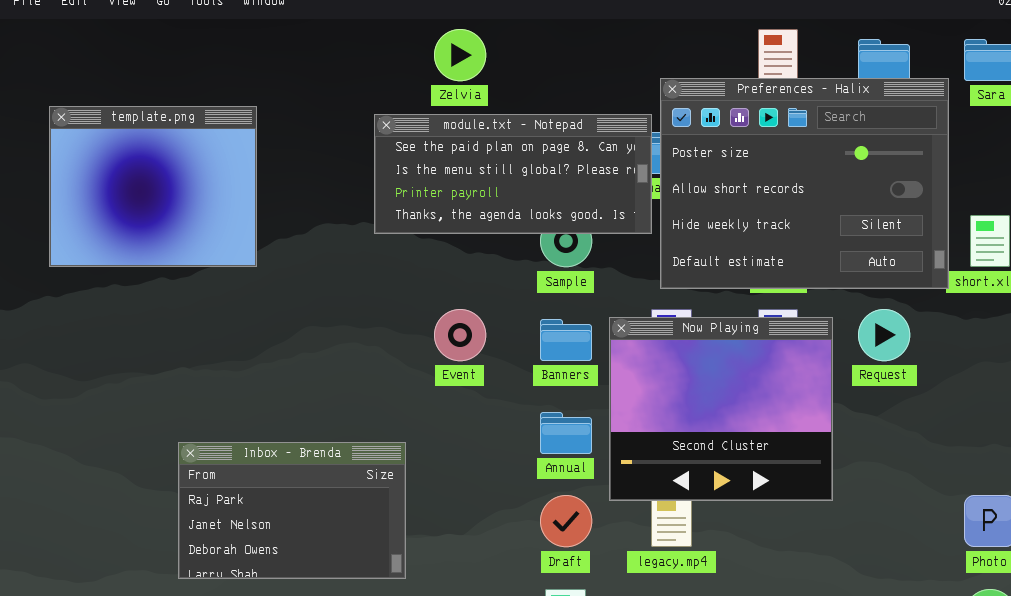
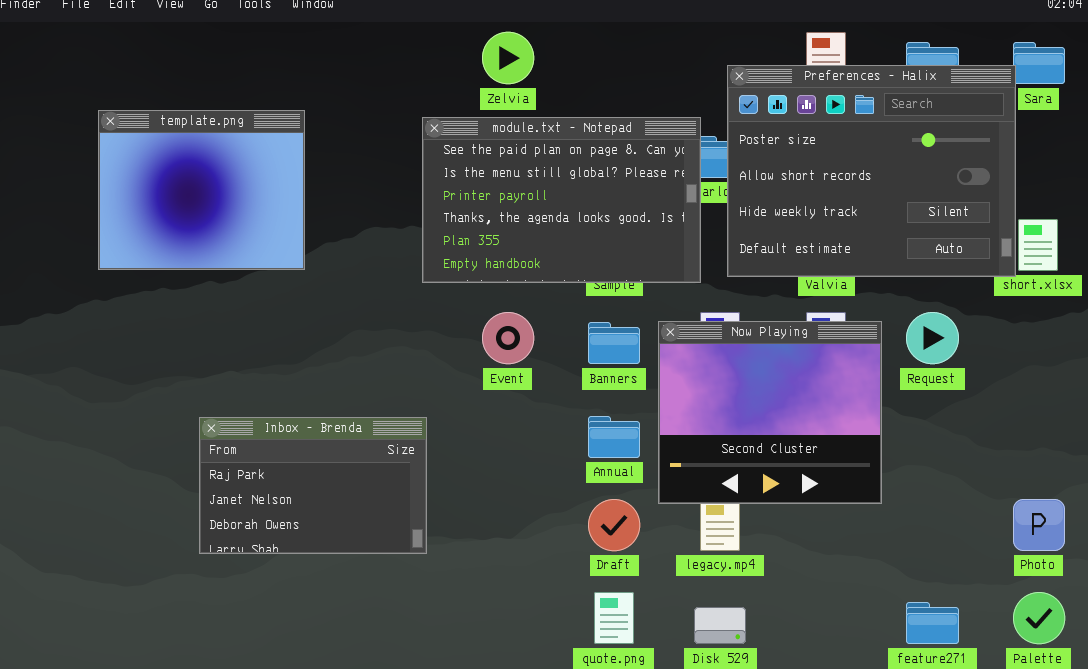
Preferences - Halix: [660,78,949,289] -> [727,65,1016,277], moved
module.txt - Notepad: [374,114,652,234] -> [422,117,701,283], resized
Inbox - Brenda: [178,442,406,579] -> [199,417,427,554], moved

